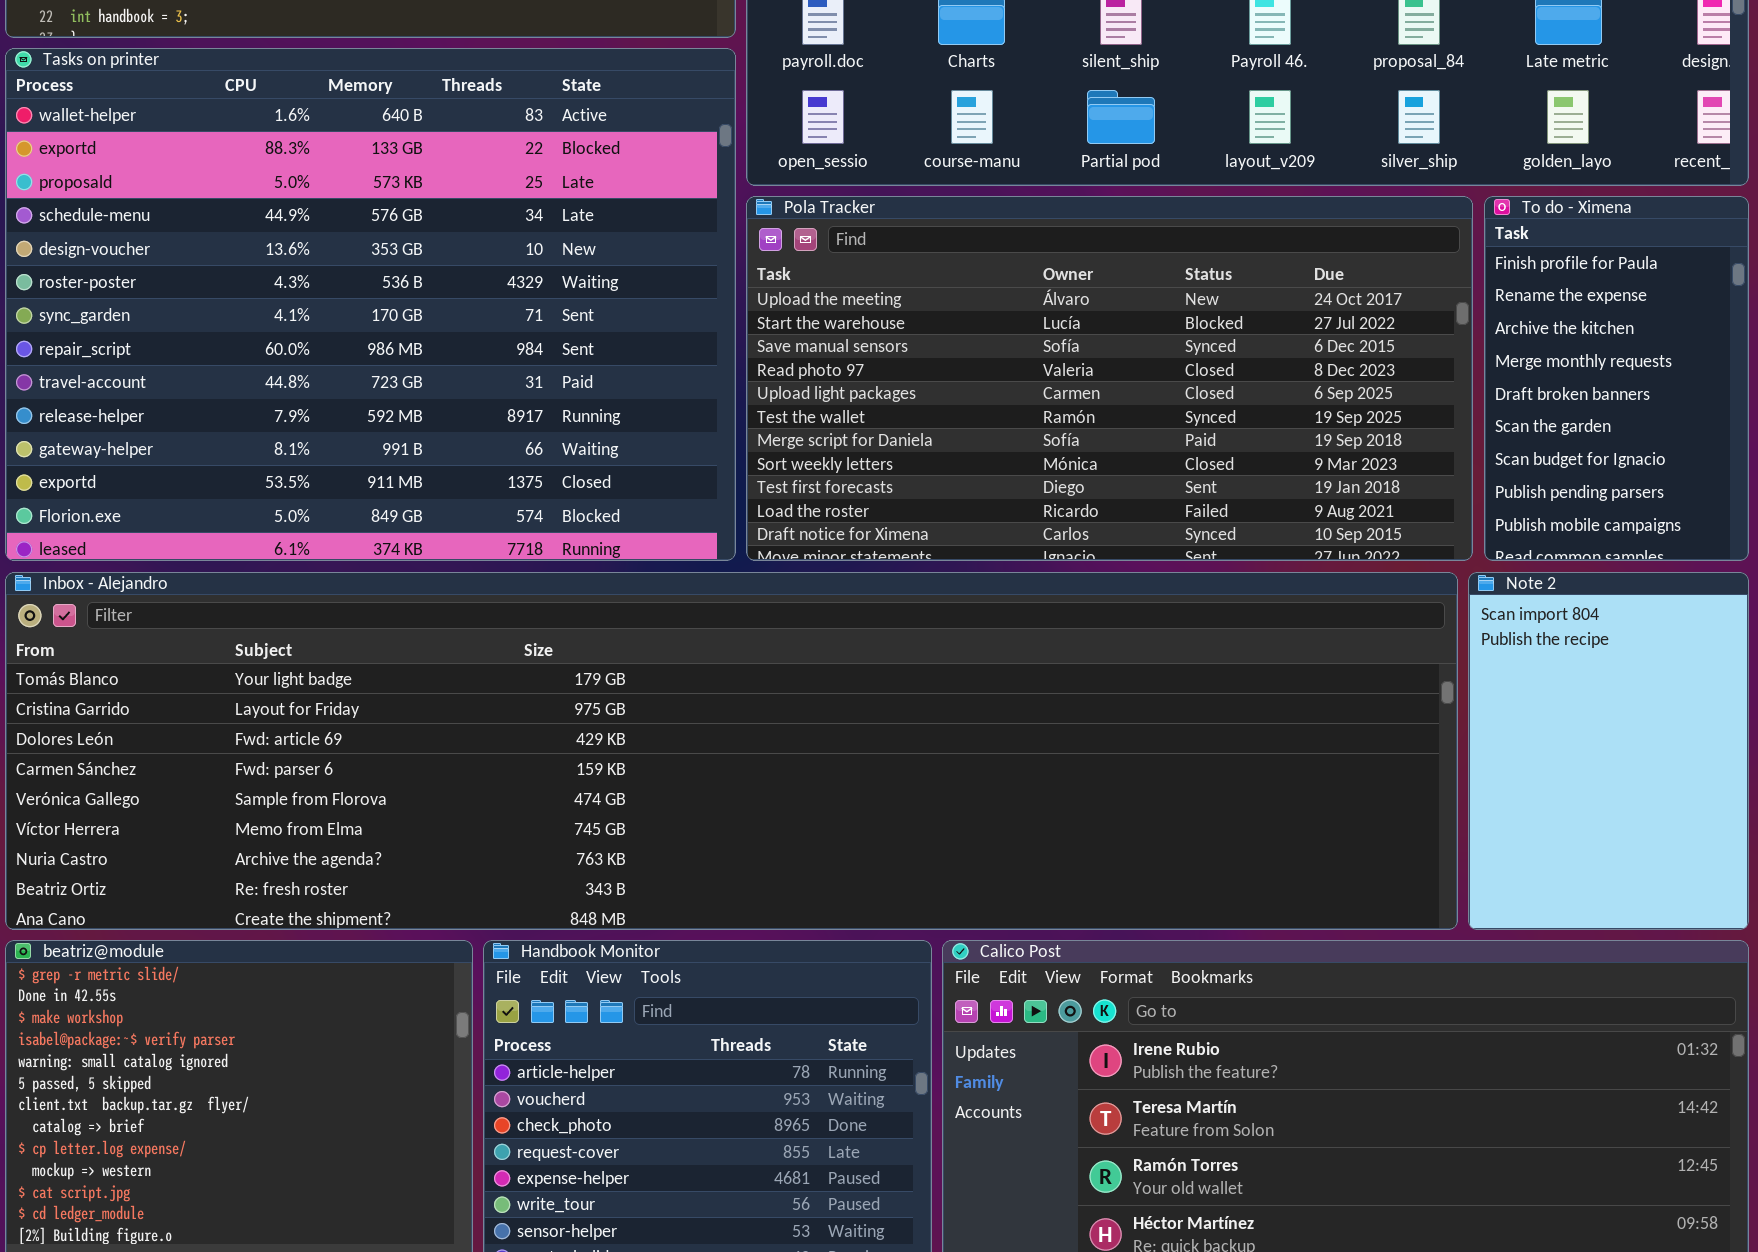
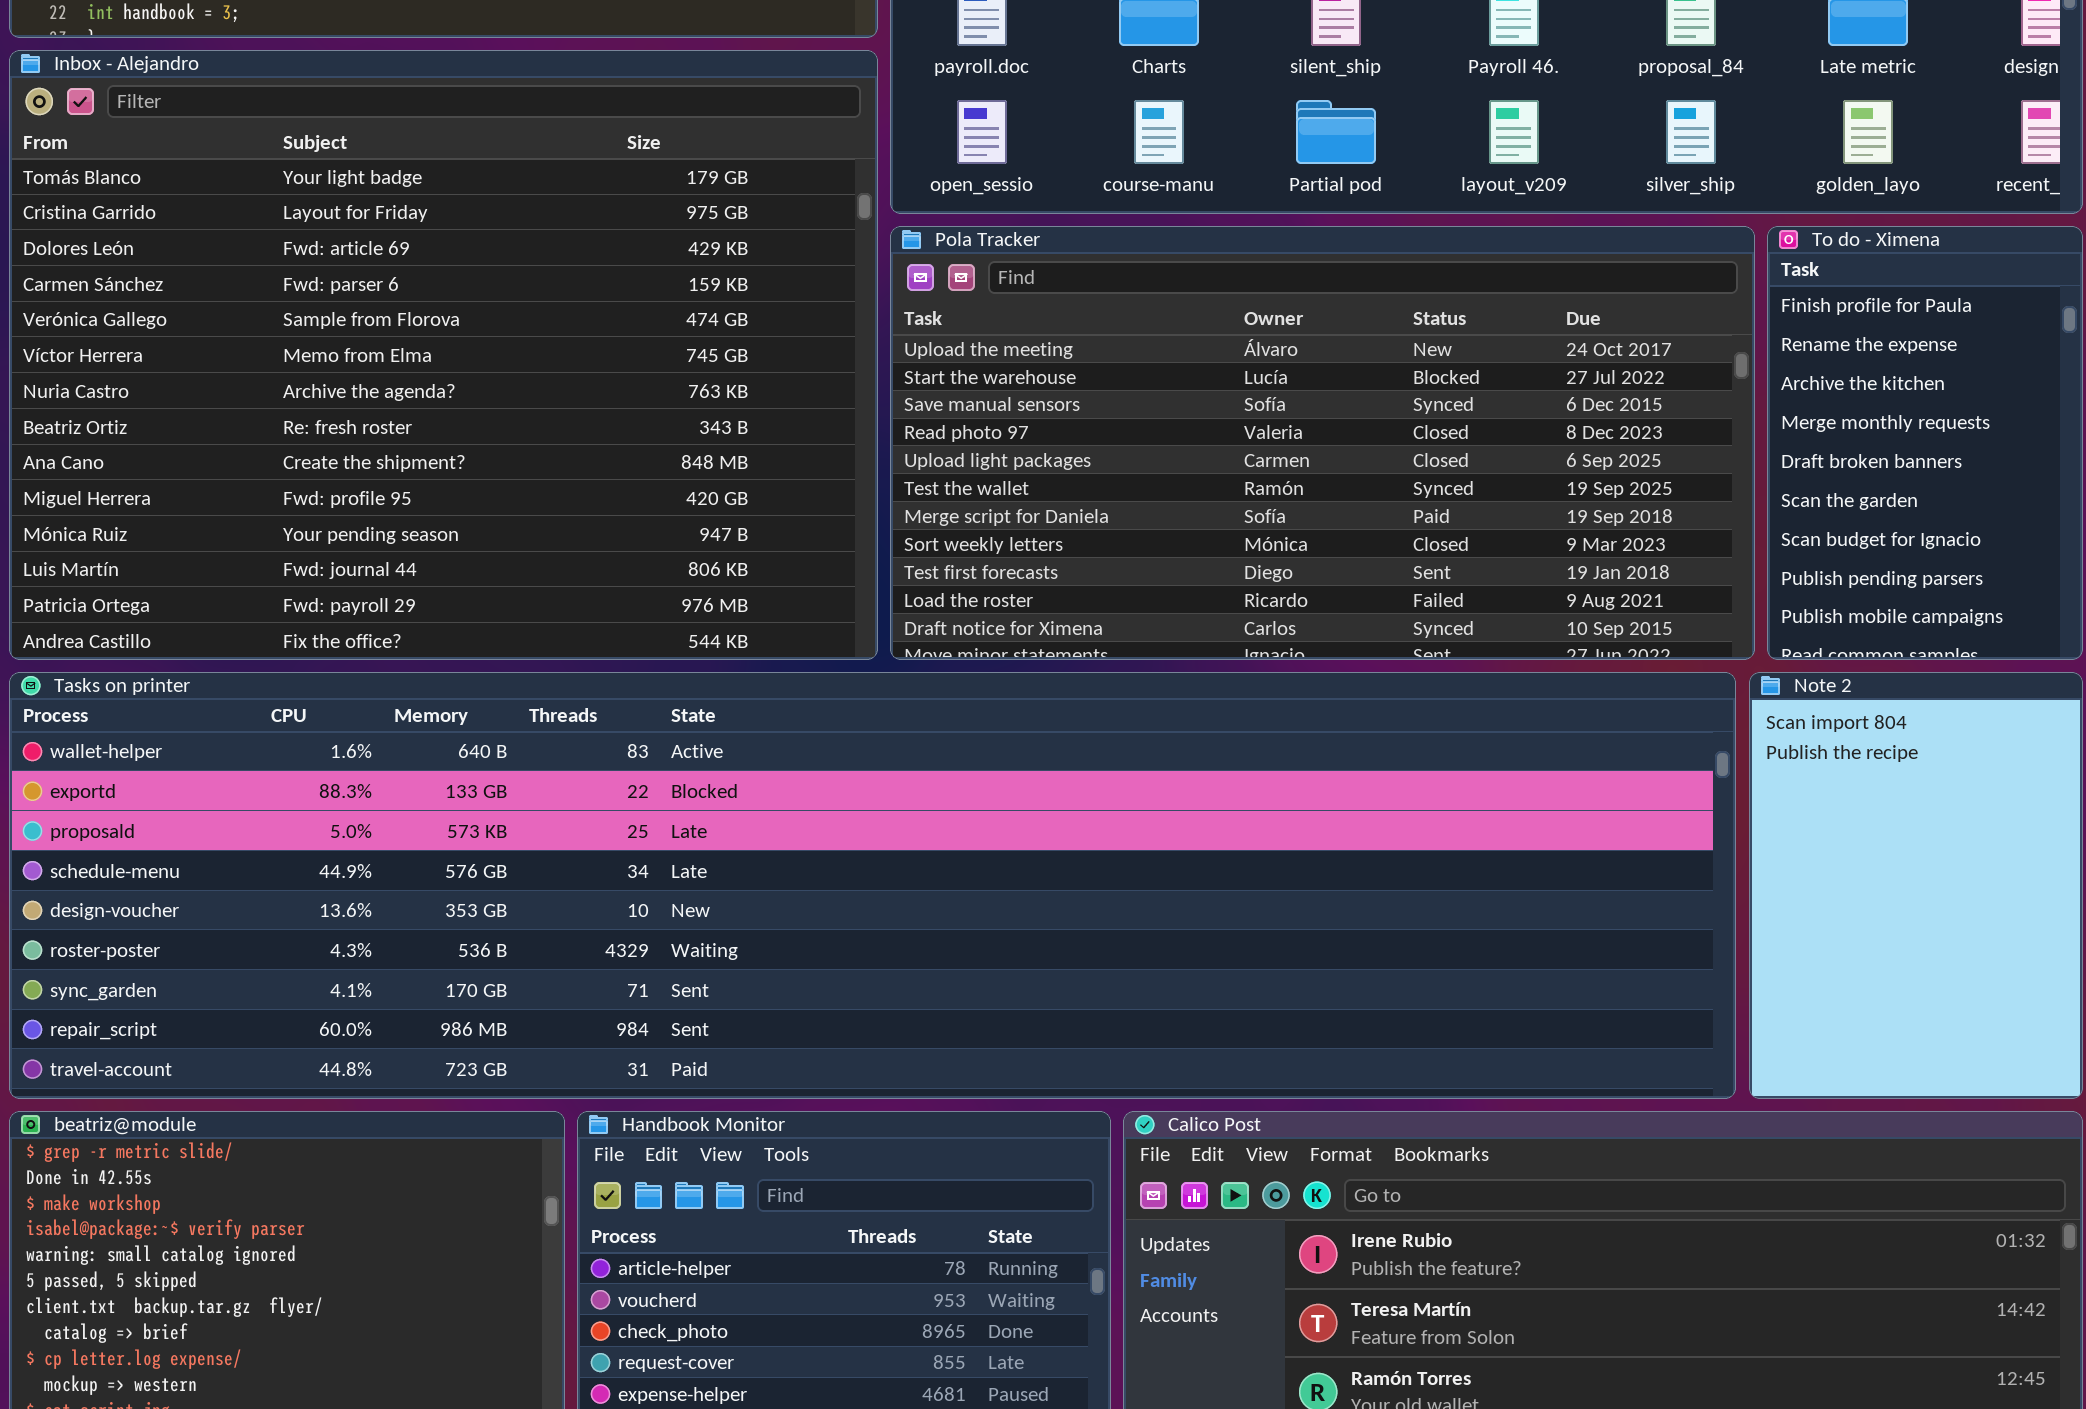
Tasks on printer: [5,48,736,561] -> [9,672,1736,1099], moved, resized
Inbox - Alejandro: [5,572,1458,930] -> [9,50,878,660], moved, resized

